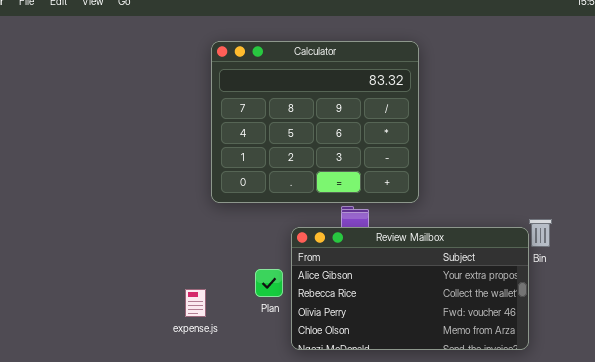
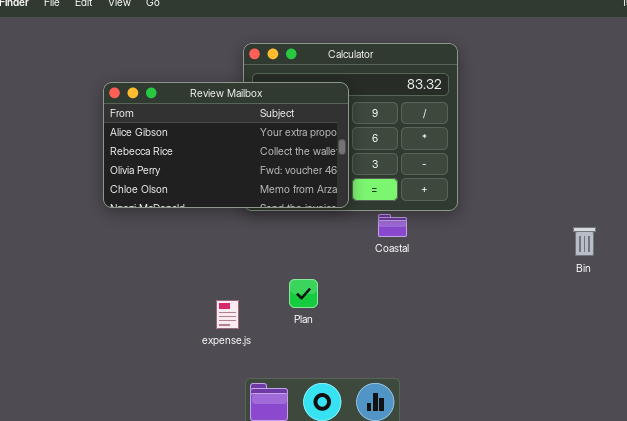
Review Mailbox: [291,227,529,350] -> [103,82,349,208], moved

